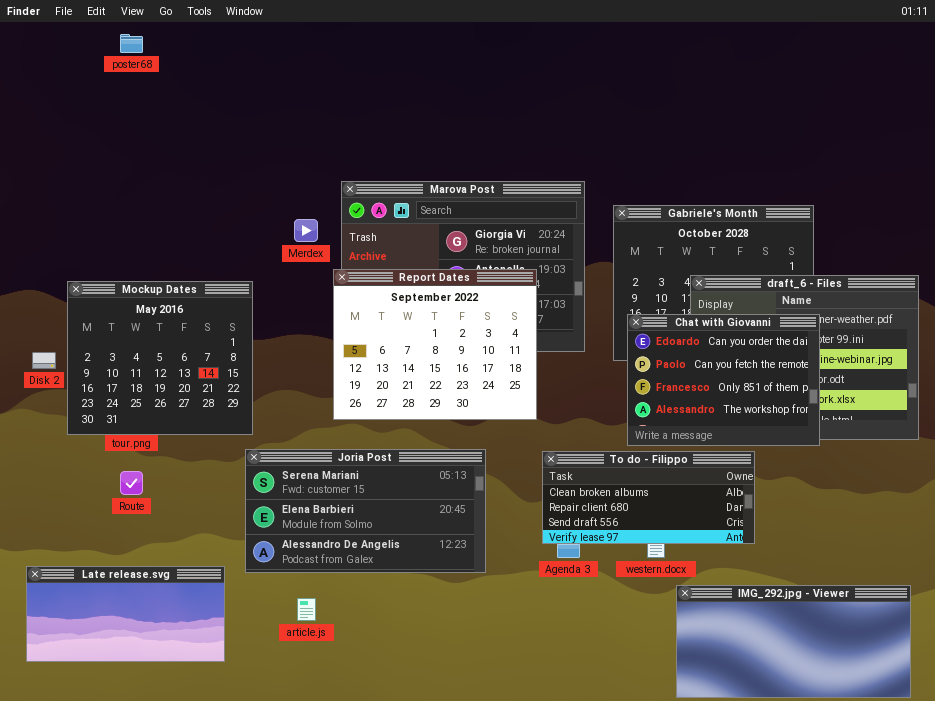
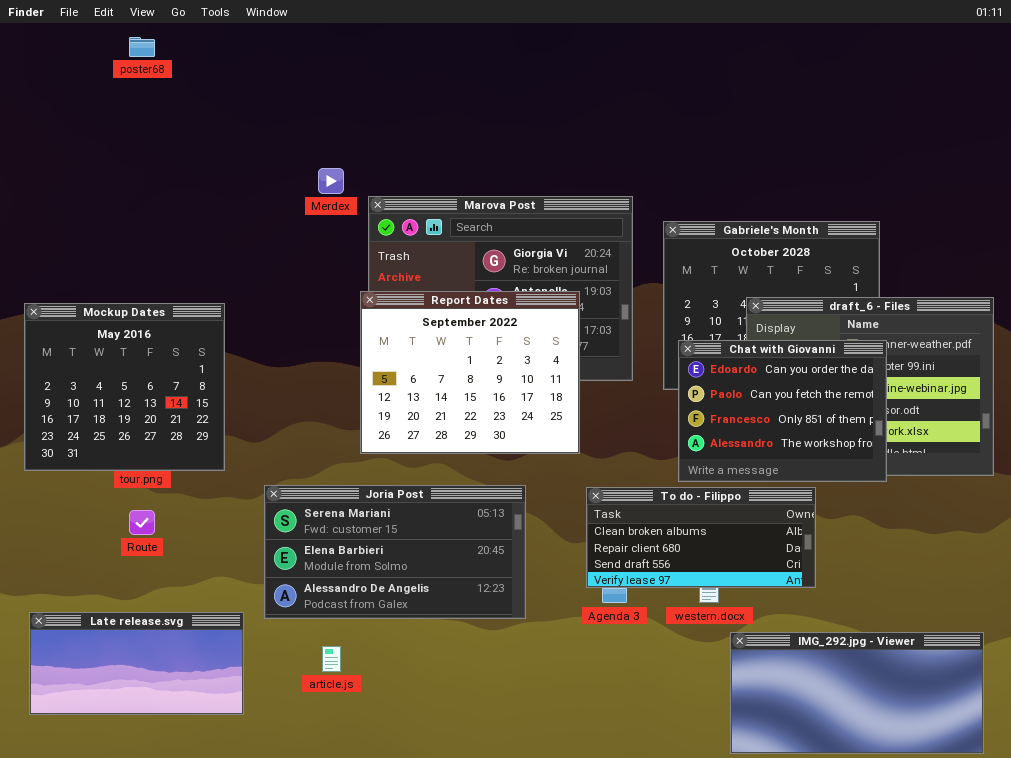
Merdex: [294,219,318,242] -> [318,168,344,194], moved
Mockup Dates: [67,281,253,435] -> [24,303,225,471], moved

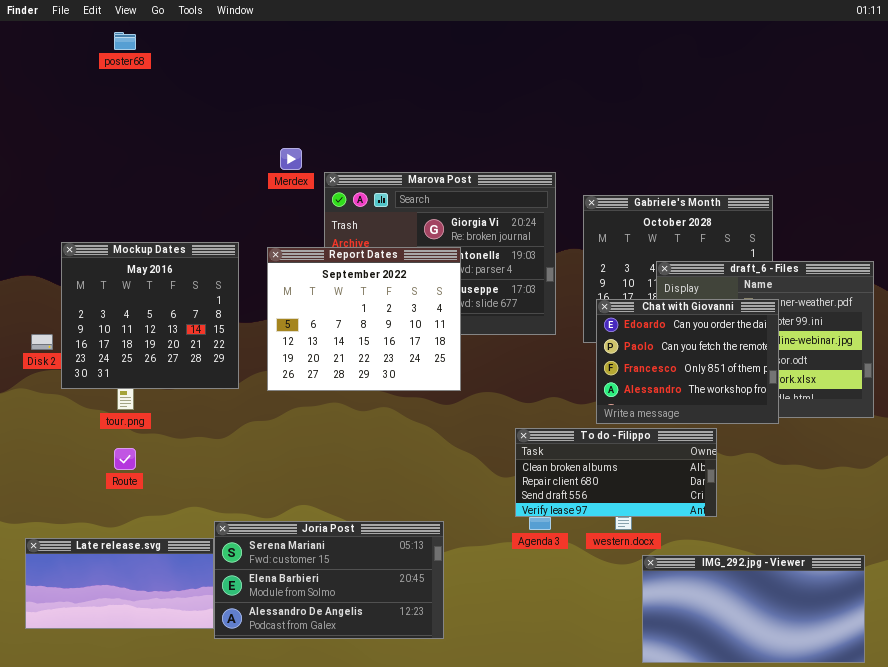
Report Dates: [360,291,580,454] -> [267,247,461,391], moved
Mockup Dates: [24,303,225,471] -> [61,242,239,389], moved
Joria Post: [264,485,526,619] -> [214,521,444,639], moved

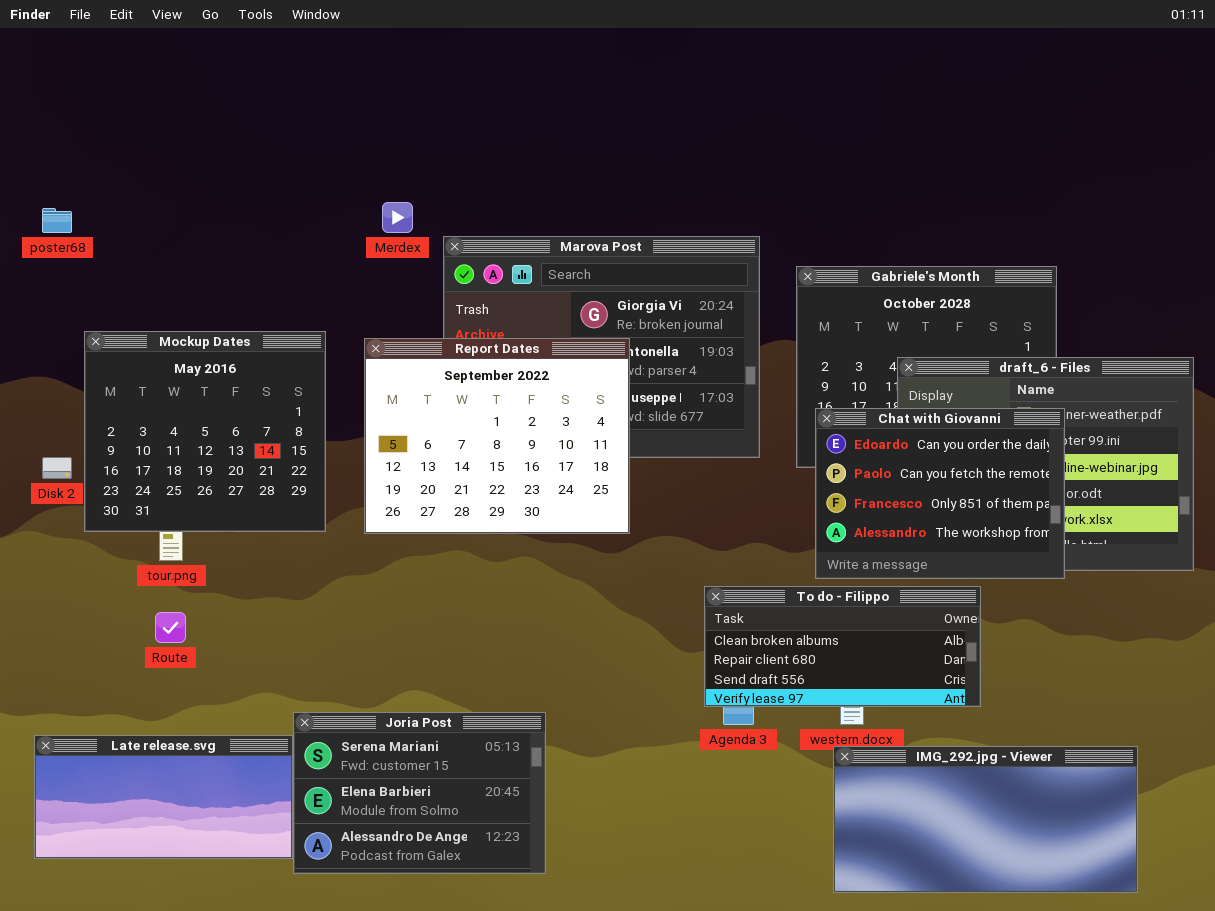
poster68: [114,32,136,50] -> [42,208,72,233], moved
Joria Post: [214,521,444,639] -> [293,712,546,874], resized
IMG_292.jpg - Viewer: [642,555,865,663] -> [833,746,1138,893], moved

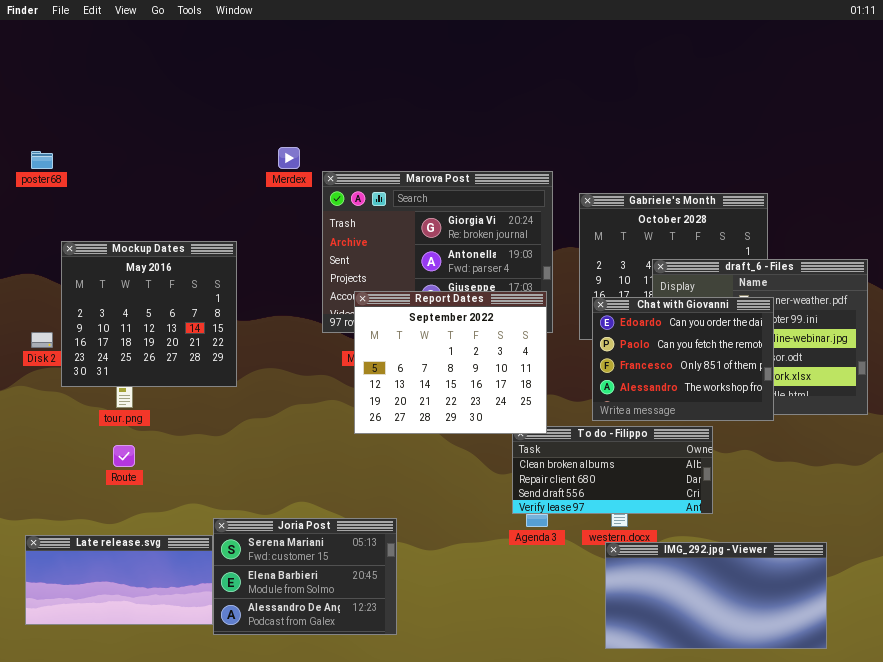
Report Dates: [364,338,630,534] -> [354,291,547,434], moved

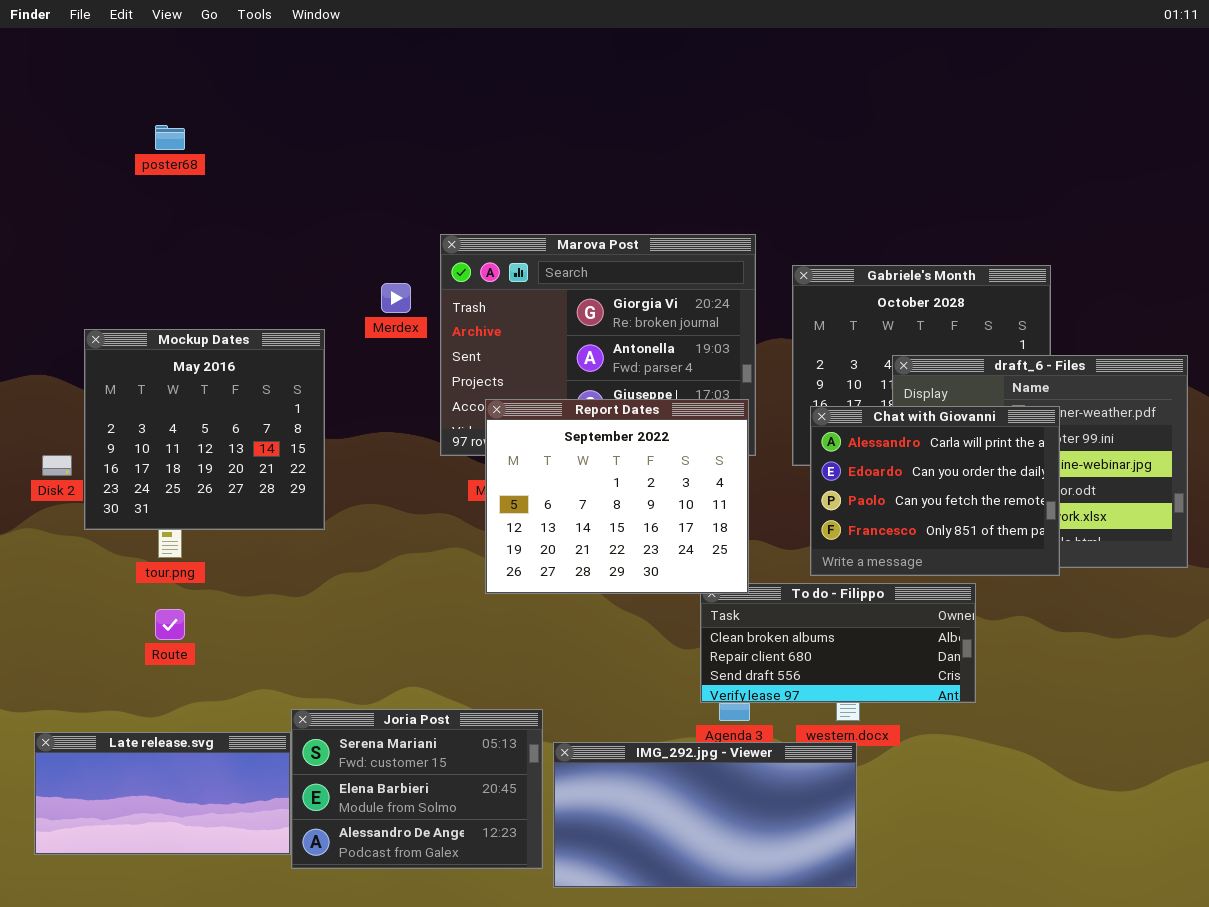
Merdex: [278,147,300,169] -> [381,283,411,313], moved
poster68: [31,151,53,169] -> [155,125,185,150], moved
Chat with Giovanni: [592,297,774,421] -> [810,406,1060,576], scrolled up 1 row
IMG_292.jpg - Viewer: [605,542,827,649] -> [553,742,857,888], moved

